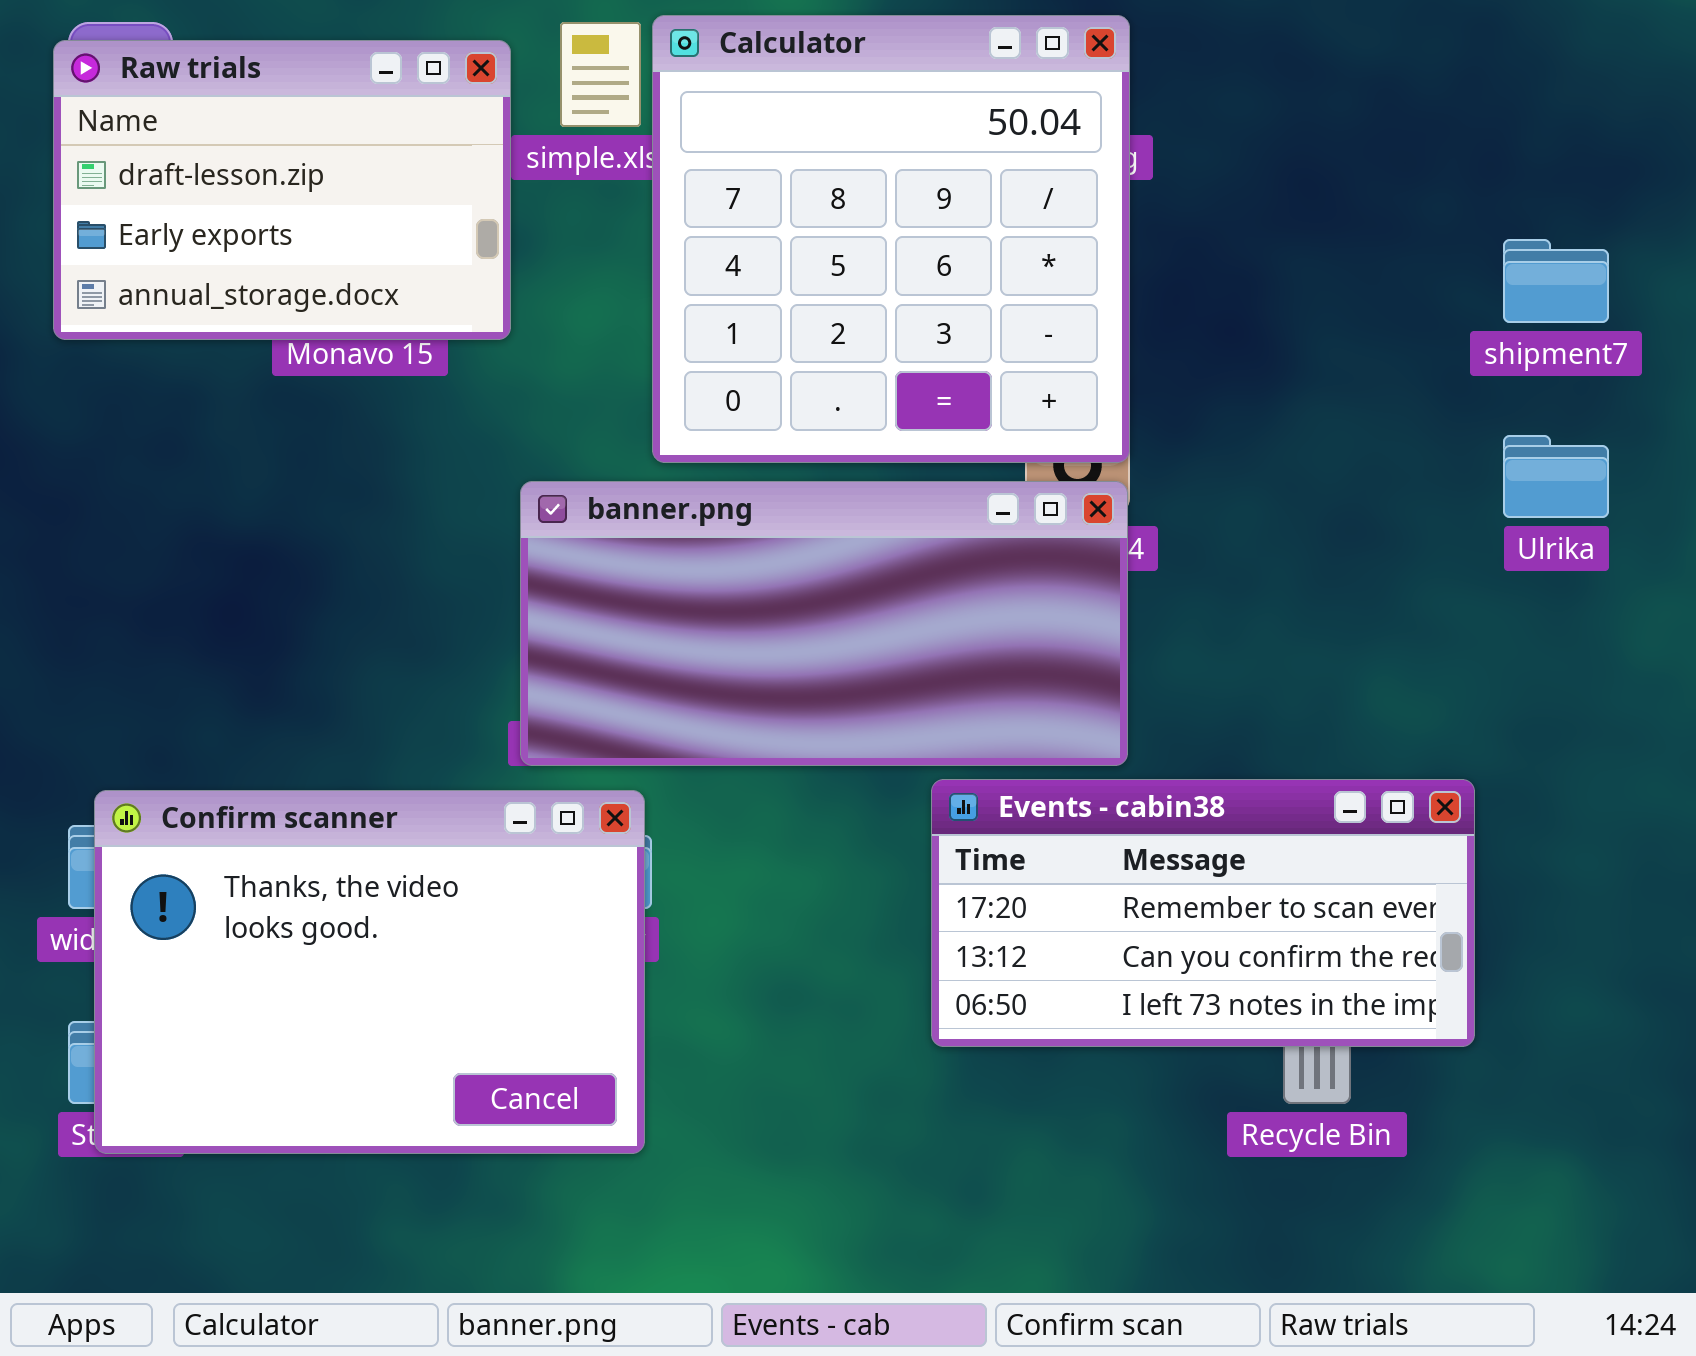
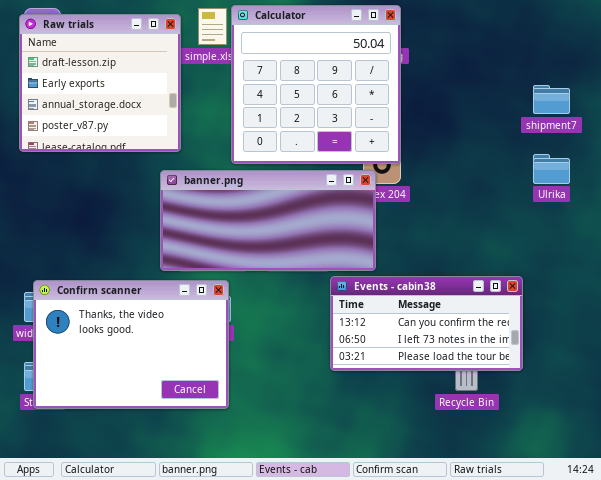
Raw trials: [53,40,511,340] -> [19,14,181,152], resized
banner.png: [520,481,1128,766] -> [160,170,376,271], moved
Events - cabin38: [931,779,1475,1047] -> [330,276,523,371], scrolled down 1 row

